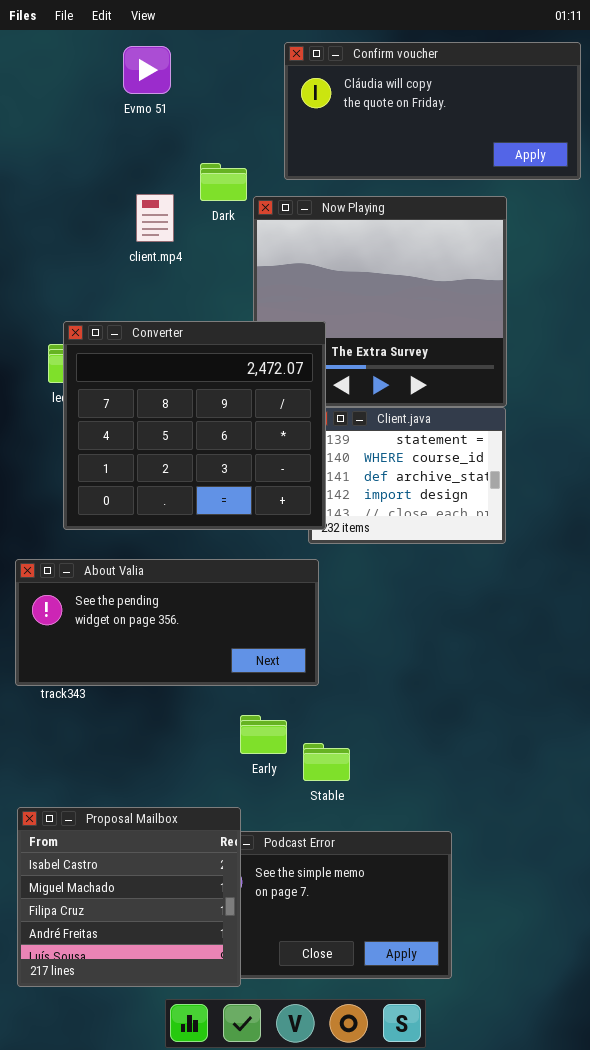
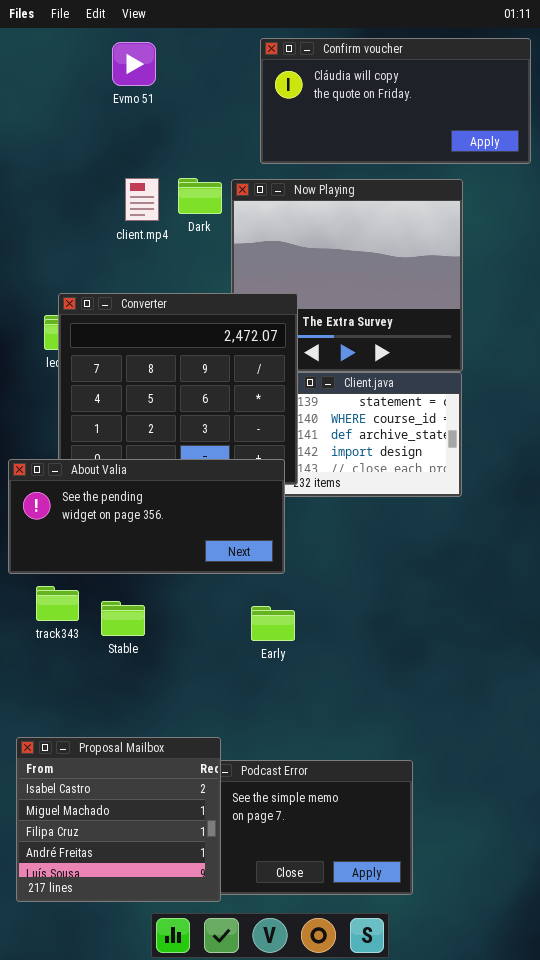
Dark: [200,163,247,201] -> [178,178,222,214], moved
About Valia: [15,559,319,686] -> [8,459,285,574], moved
Early: [240,715,287,754] -> [251,606,295,641], moved
Stable: [303,743,350,781] -> [101,601,145,636], moved

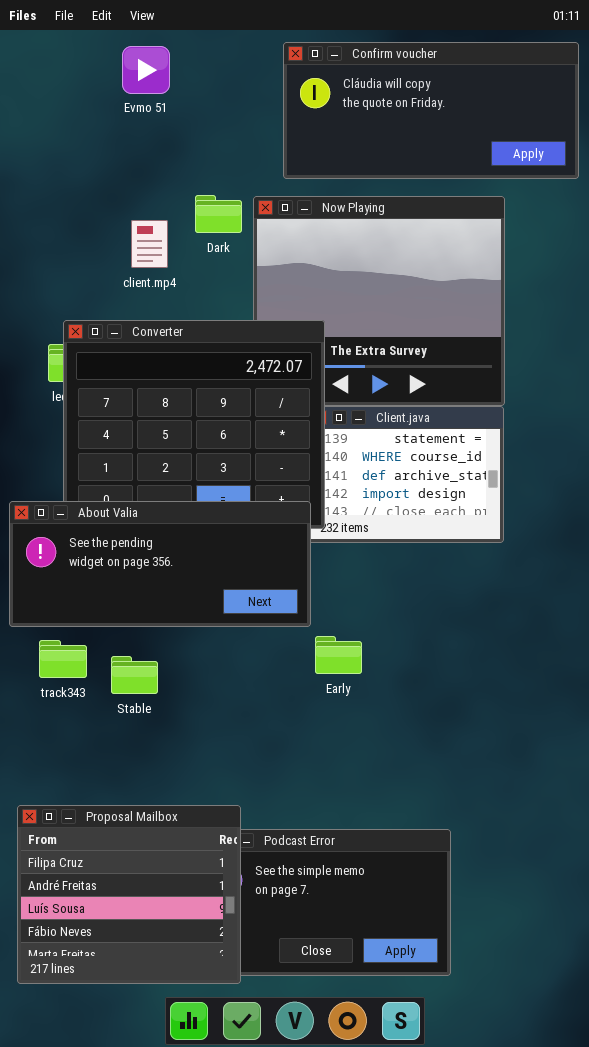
client.mp4: [125,178,159,221] -> [131,220,168,268], moved
Early: [251,606,295,641] -> [315,636,362,674], moved
Proposal Mailbox: [16,737,221,902] -> [17,805,241,984], scrolled down 2 rows

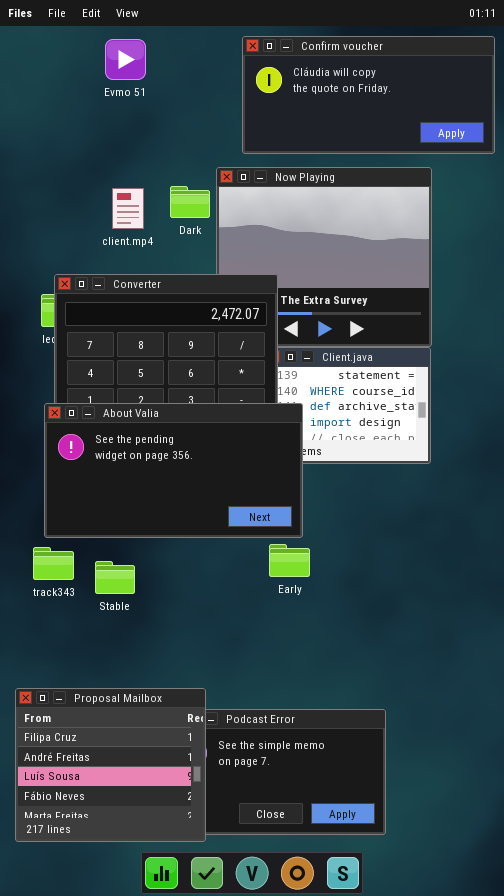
Dark: [195,195,242,233] -> [170,186,210,218], moved
About Valia: [9,501,311,627] -> [44,403,303,538], moved, resized

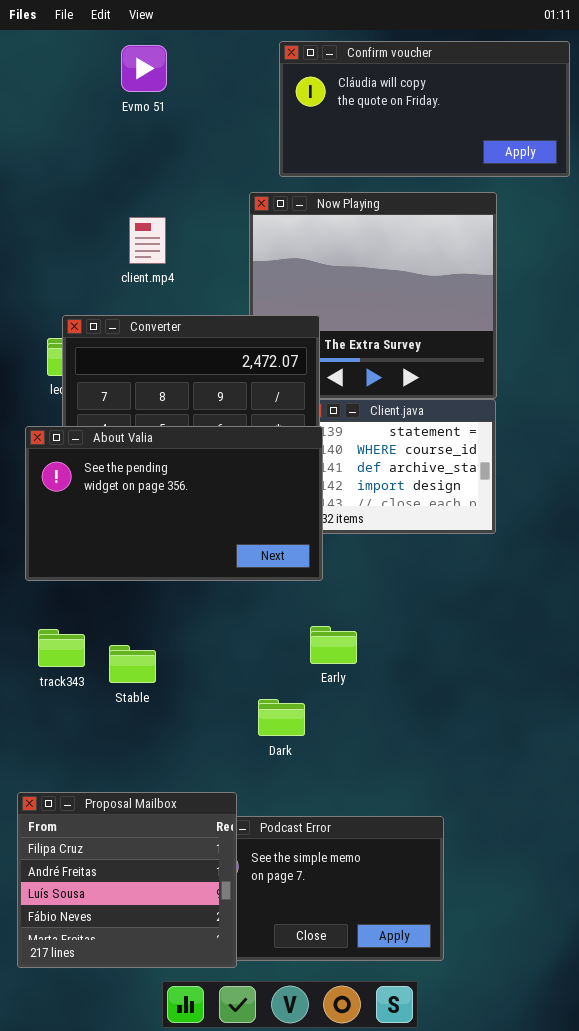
Dark: [170,186,210,218] -> [258,699,305,736], moved
About Valia: [44,403,303,538] -> [25,426,323,581], moved

